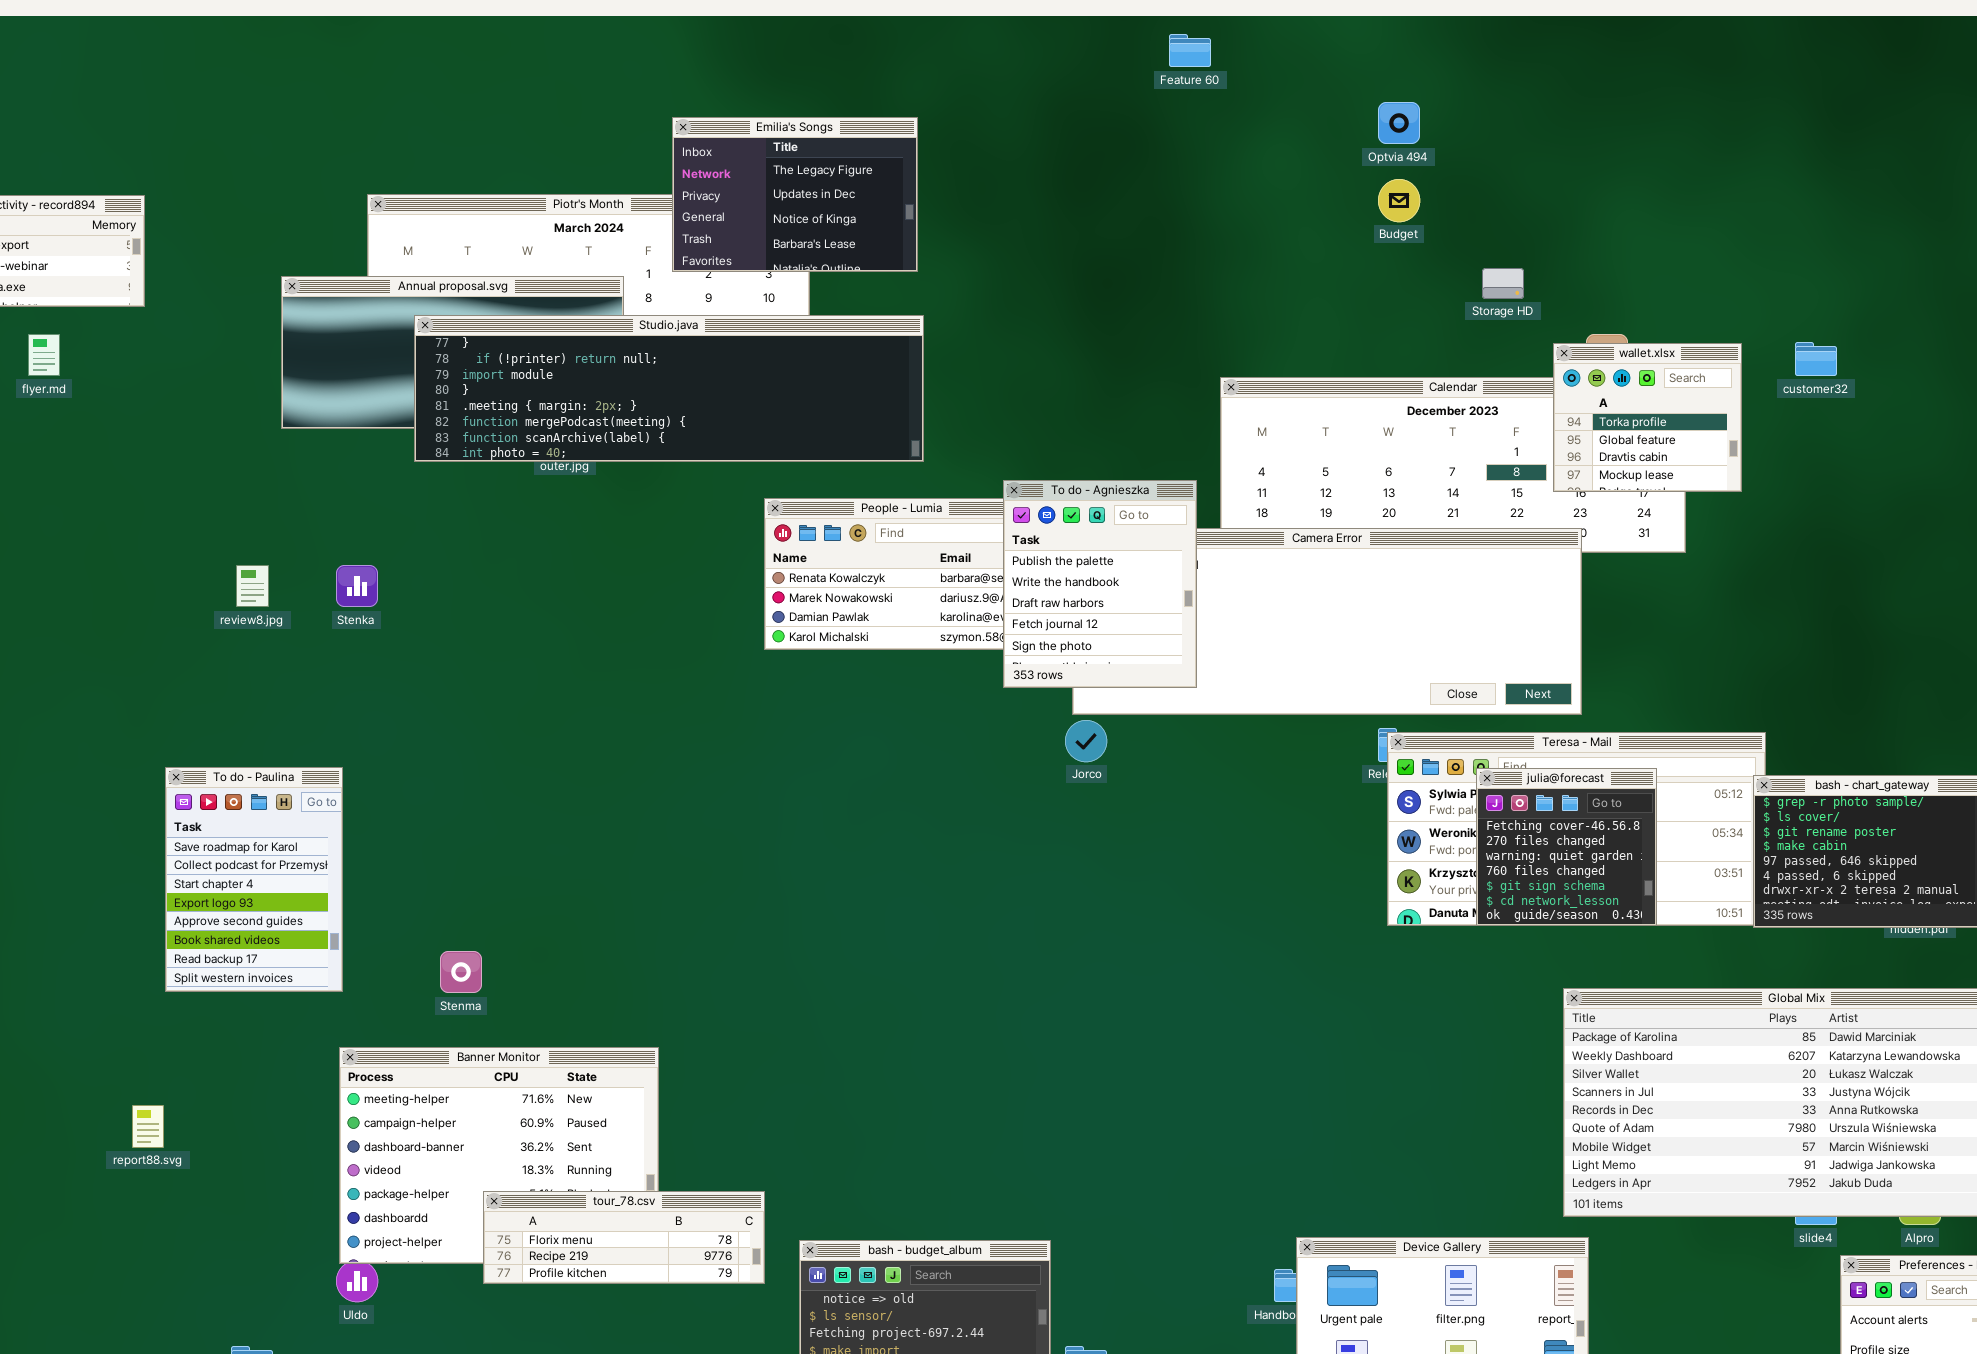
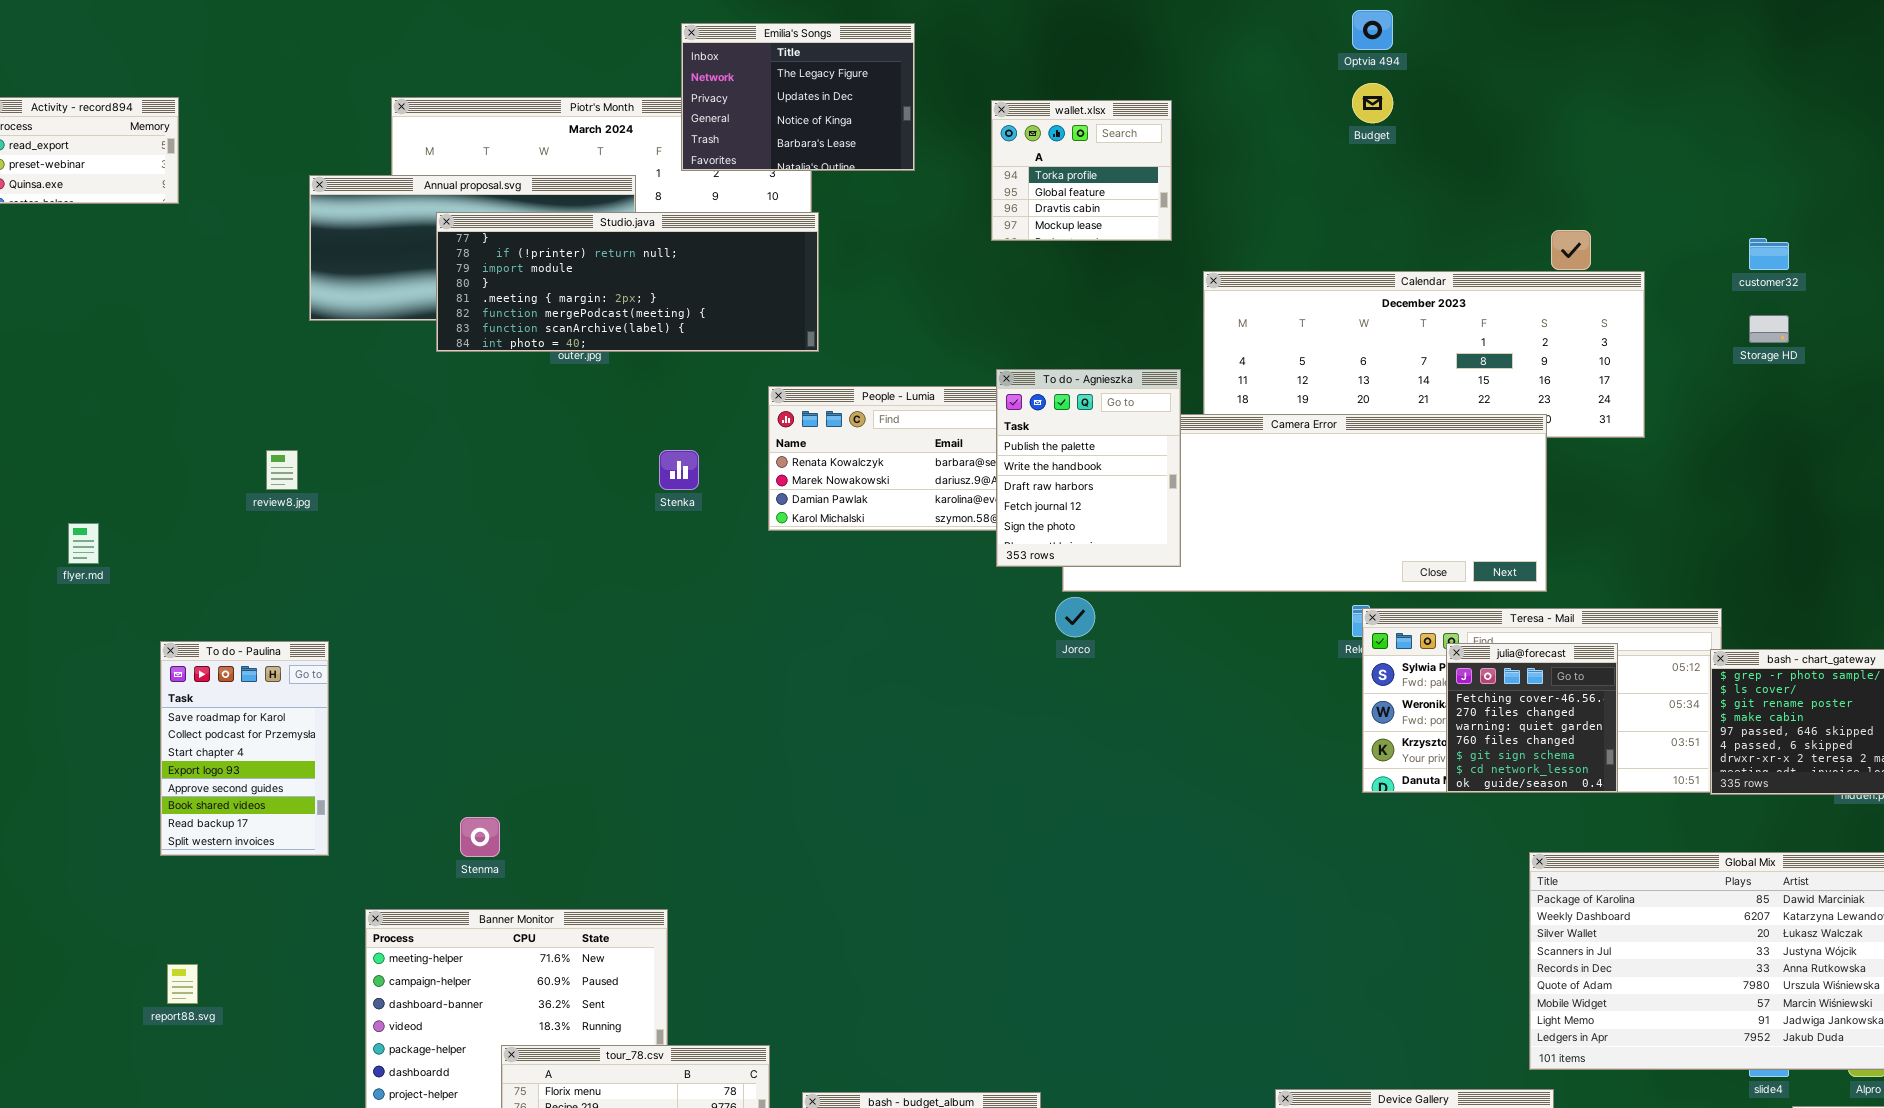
Storage HD: [1482,268,1524,299] -> [1749,315,1789,343], moved
Studio.java: [414,315,924,462] -> [436,212,819,352], resized
flyer.md: [28,334,60,376] -> [68,523,99,564], moved
wallet.xlsx: [1553,343,1742,492] -> [991,100,1172,241], moved
Stenka: [336,565,378,607] -> [659,450,699,490], moved
To do - Paulina: [165,767,343,992] -> [160,641,329,856], moved

